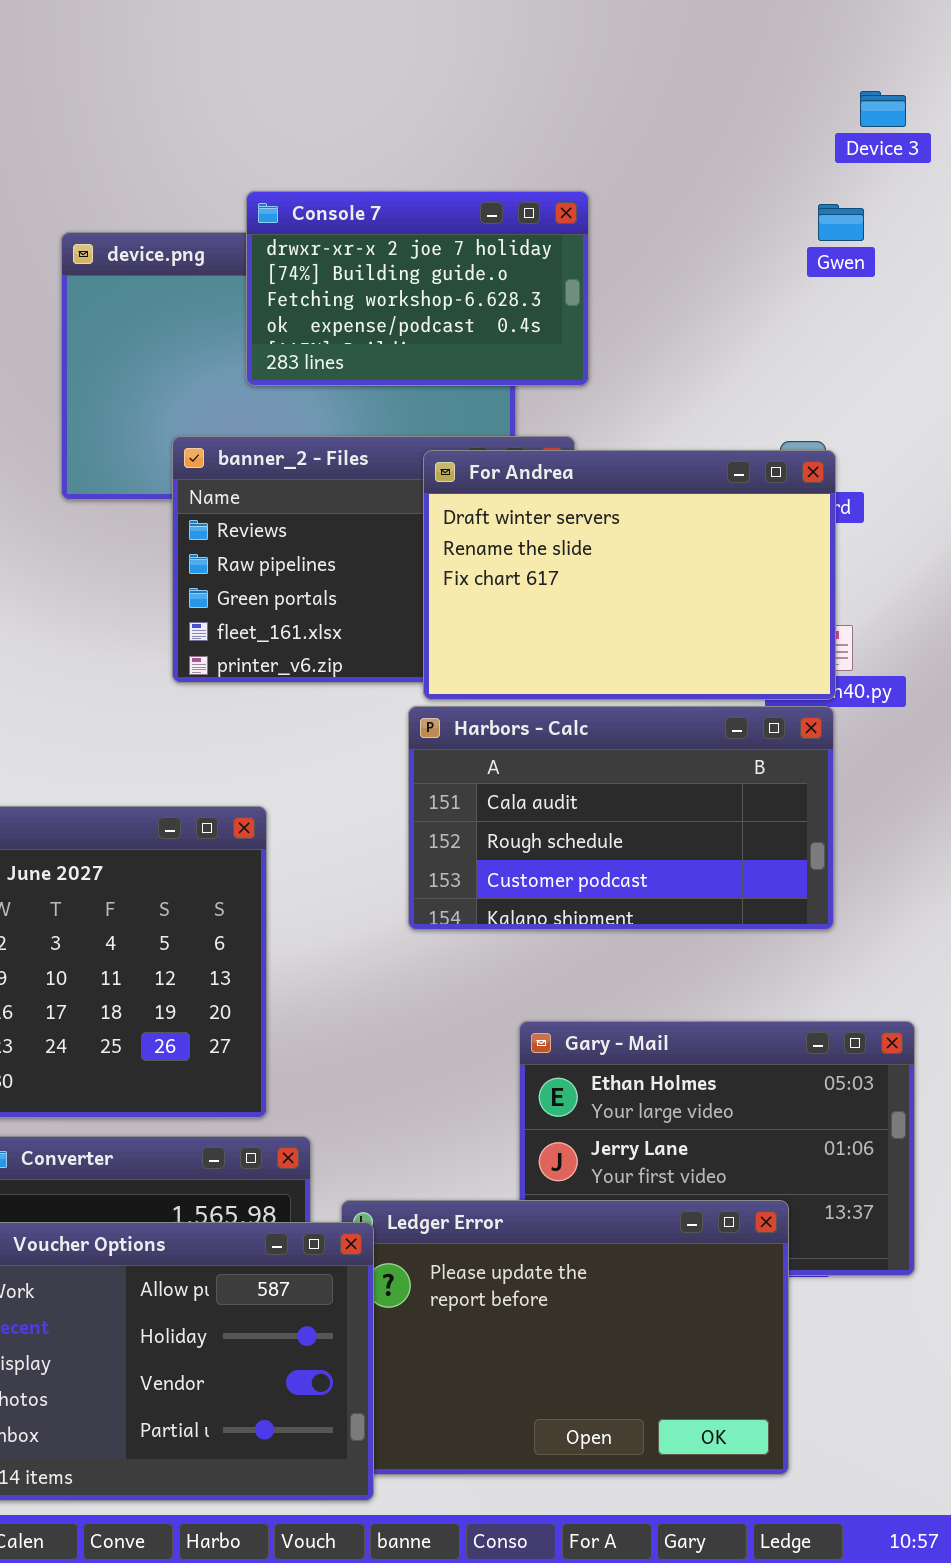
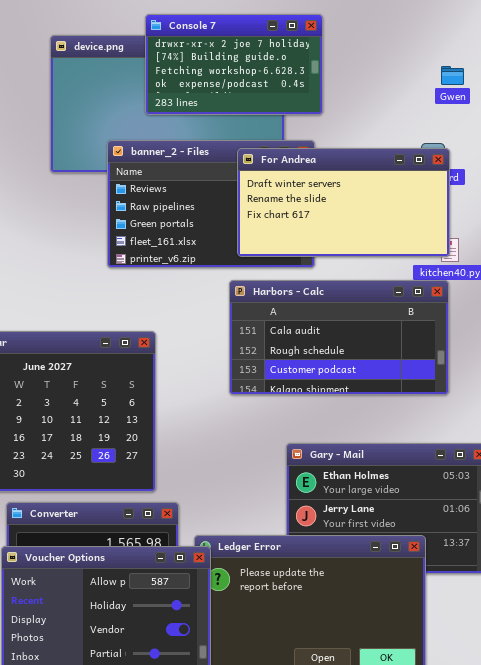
Gwen: [818,204,864,241] -> [441,66,464,85], moved
For Andrea: [423,450,836,700] -> [237,148,450,257], resized

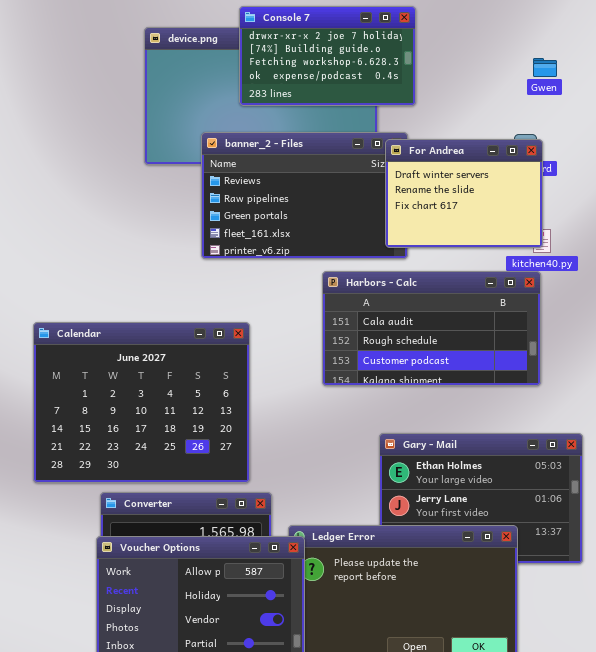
For Andrea: [237,148,450,257] -> [385,139,543,248], resized

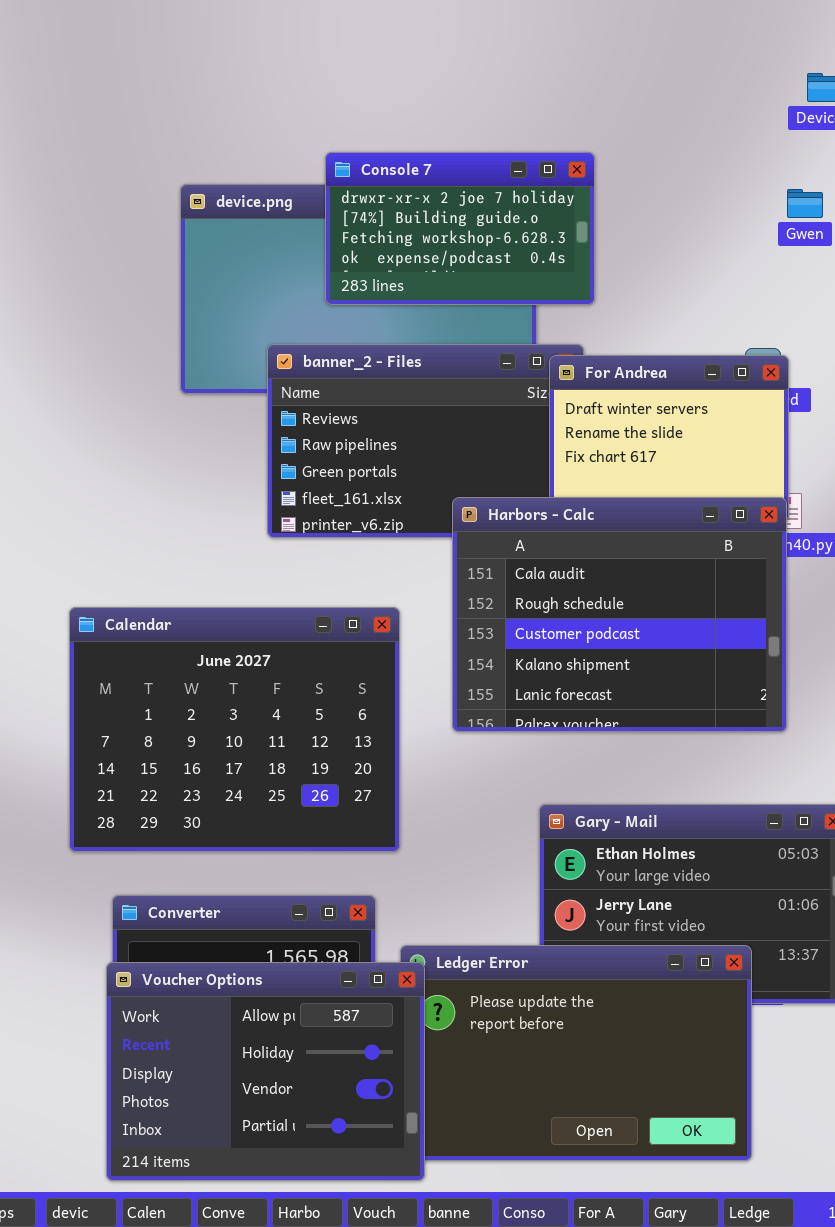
Gwen: [533,58,557,77] -> [787,189,823,218], moved
Harbors - Calc: [322,271,541,386] -> [452,497,787,732], resized
Calendar: [33,322,250,483] -> [69,607,400,852], moved

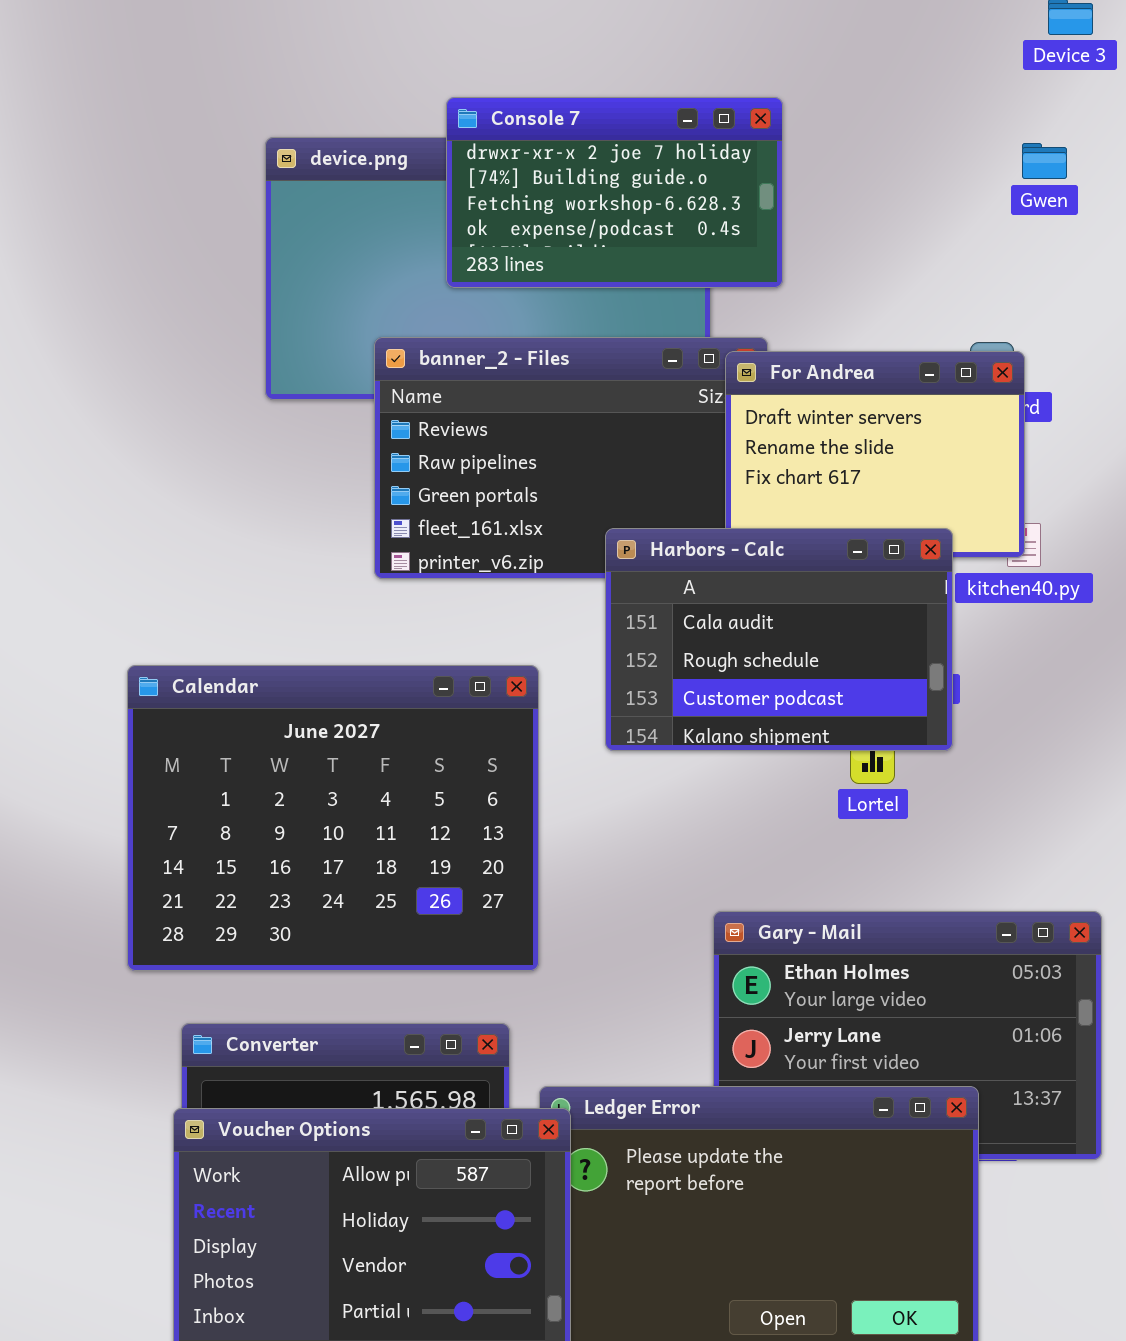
Harbors - Calc: [452,497,787,732] -> [605,528,953,751], resized

